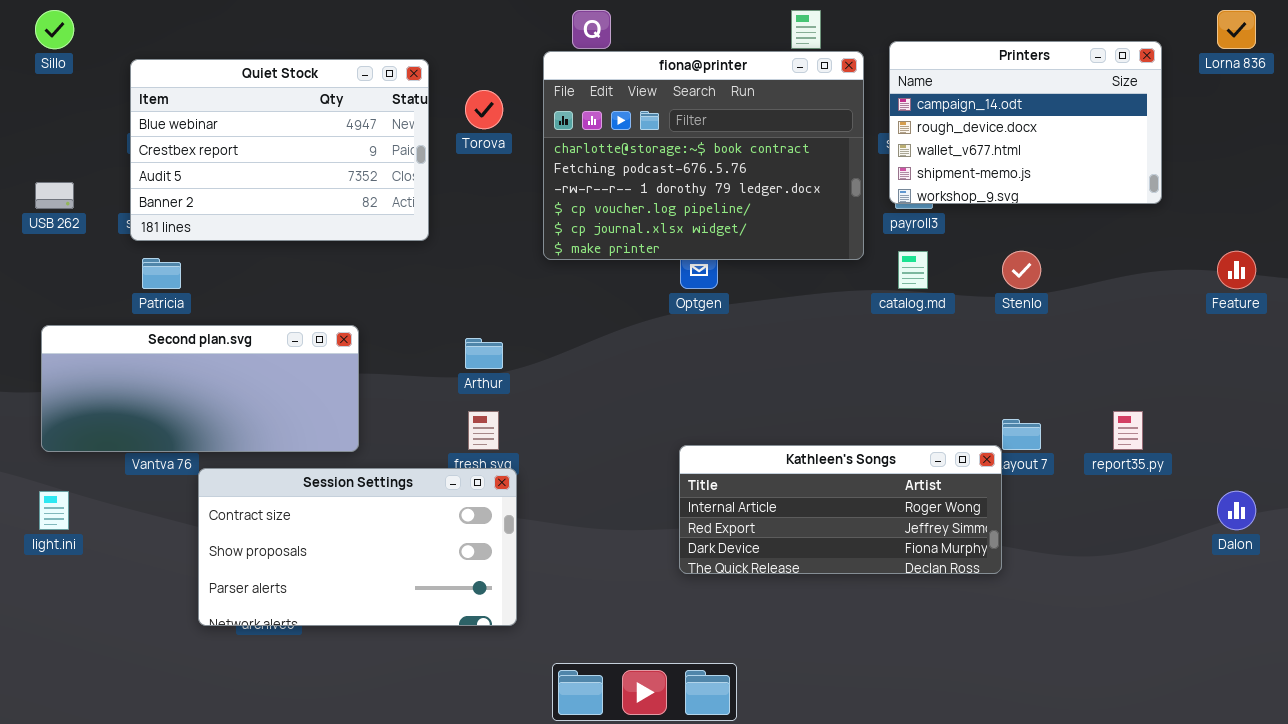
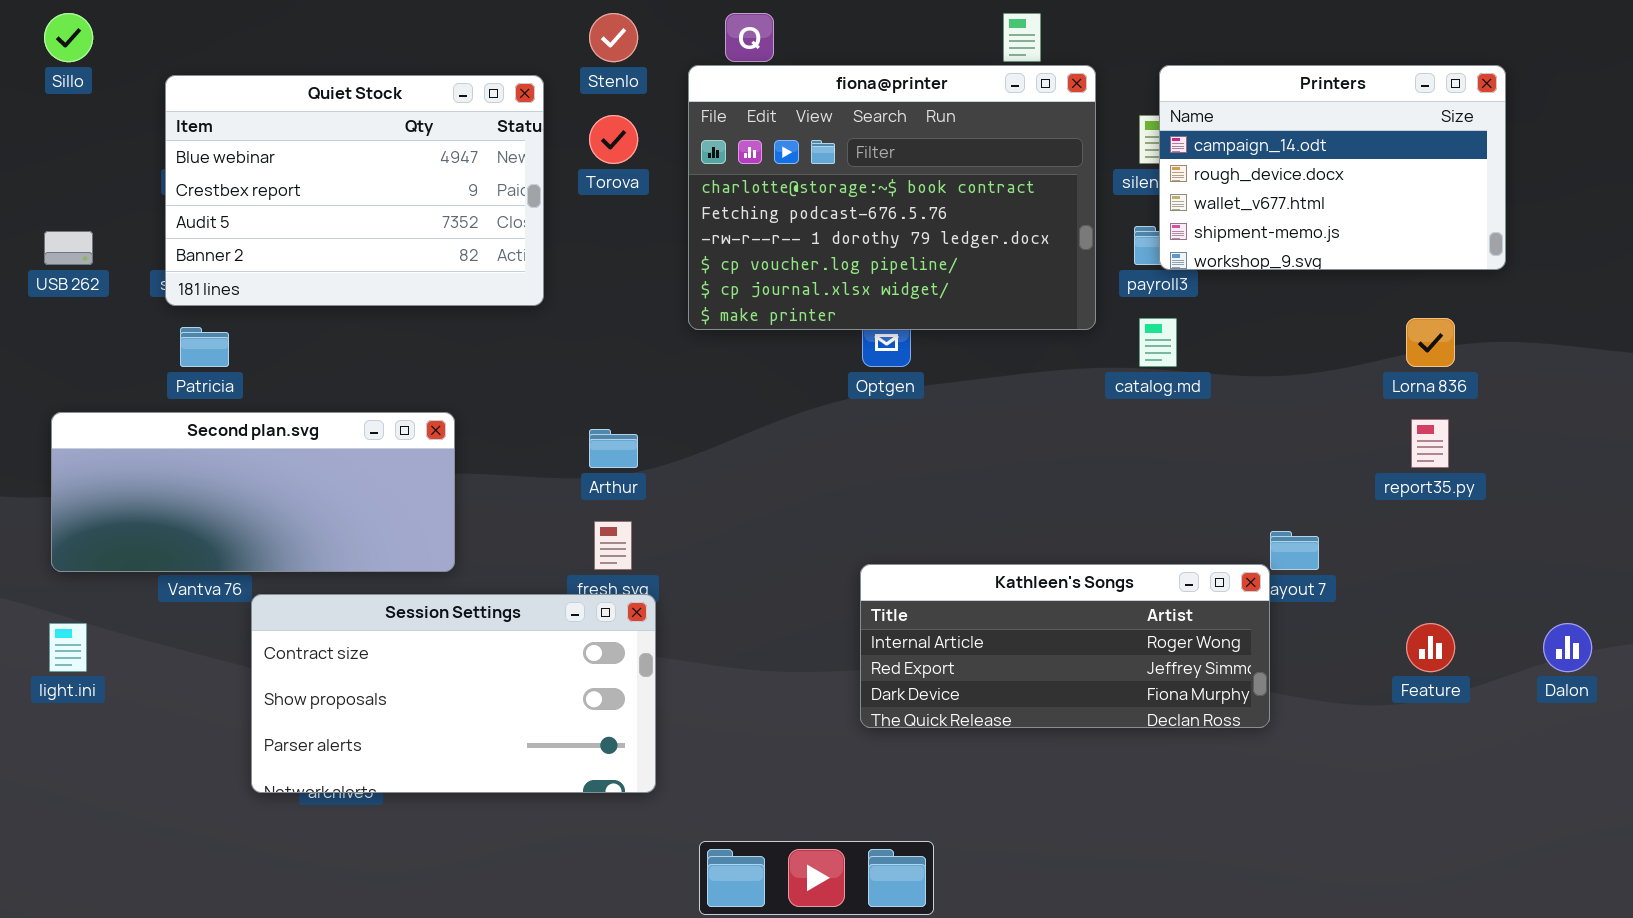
Lorna 836: [1217,10,1256,49] -> [1406,318,1455,367], moved
Printers: [889,41,1162,204] -> [1159,65,1506,270], moved
Stenlo: [1002,251,1041,289] -> [589,13,638,62], moved
Feature: [1217,251,1256,289] -> [1406,623,1455,672], moved
report35.py: [1113,411,1143,450] -> [1411,419,1449,468], moved

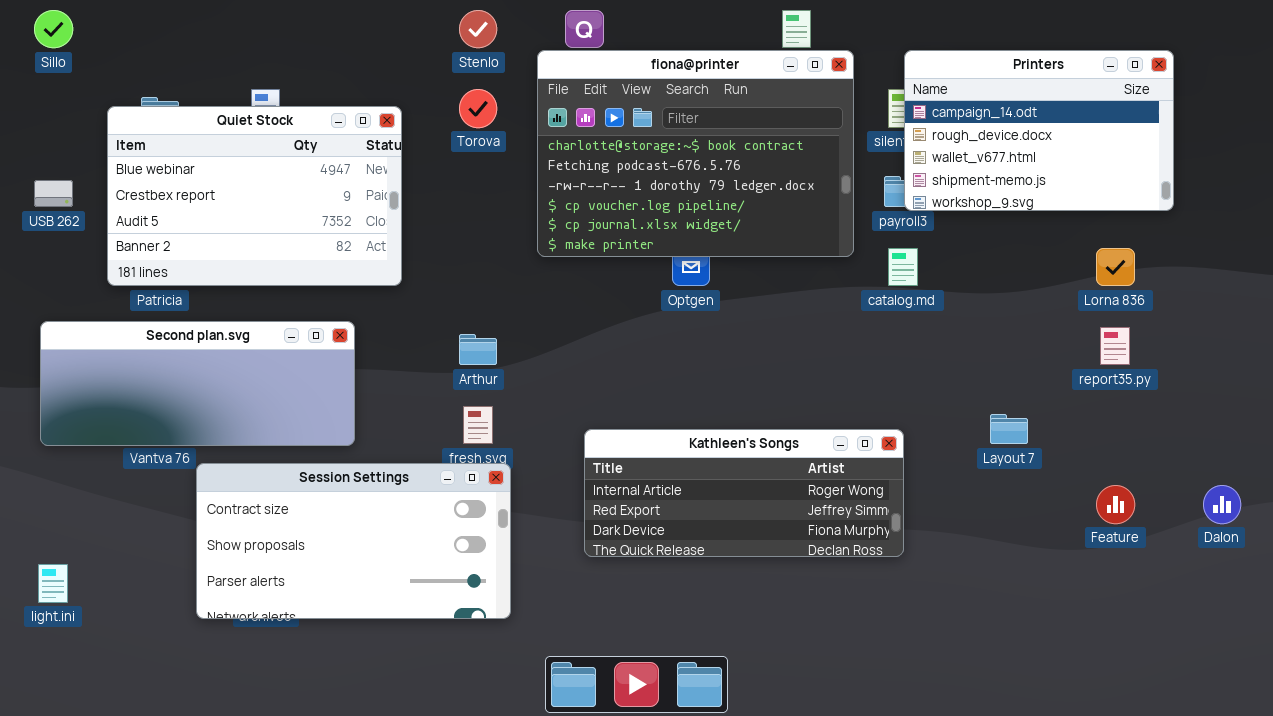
Quiet Stock: [165,75,544,306] -> [107,106,402,286], moved
Kathleen's Songs: [860,564,1270,728] -> [584,429,904,557], moved
light.ini: [49,623,87,672] -> [38,564,68,603], moved

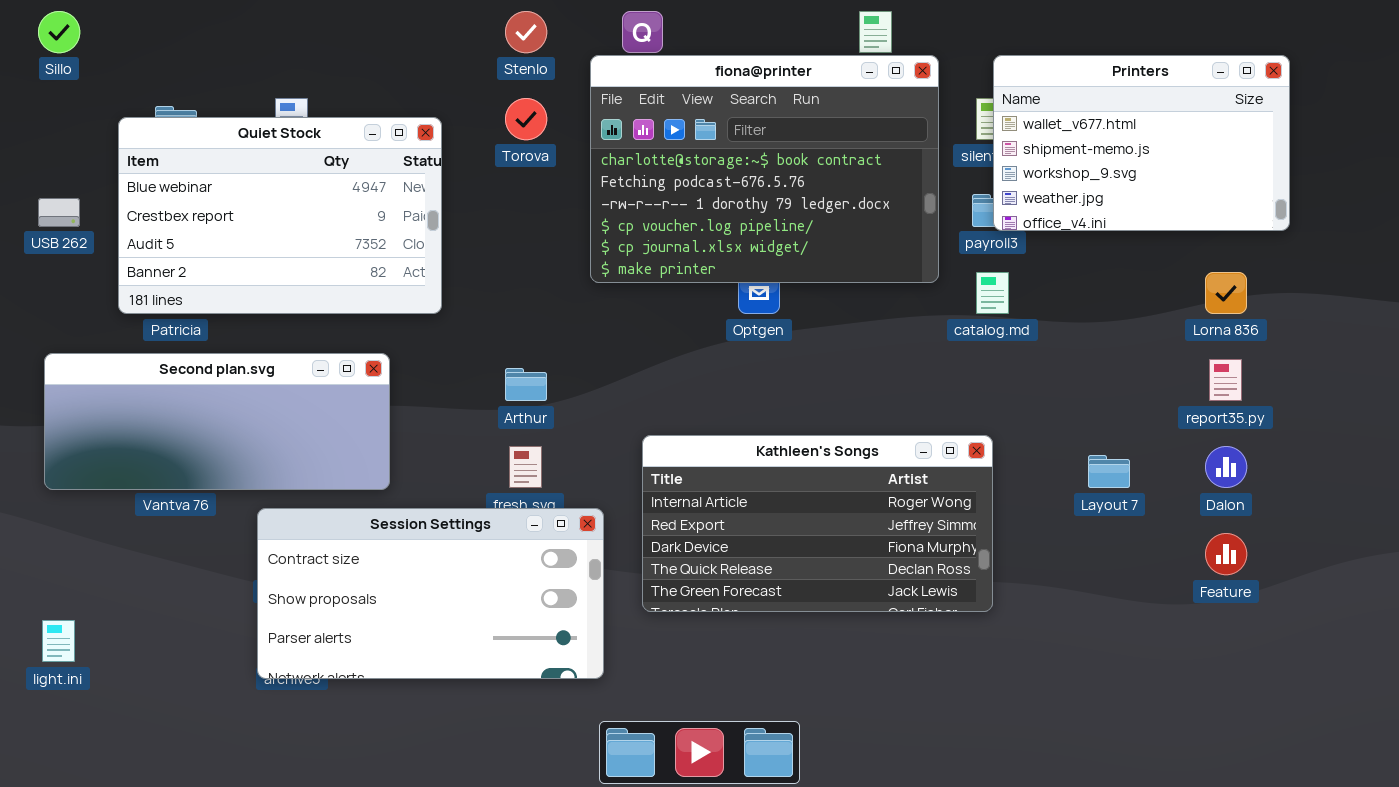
Printers: [904,50,1174,211] -> [993,55,1290,231], scrolled down 2 rows
Kathleen's Songs: [584,429,904,557] -> [642,435,993,612], resized
Session Settings: [196,463,511,619] -> [257,508,604,679], moved
Dalon: [1203,485,1241,524] -> [1205,446,1247,488], moved

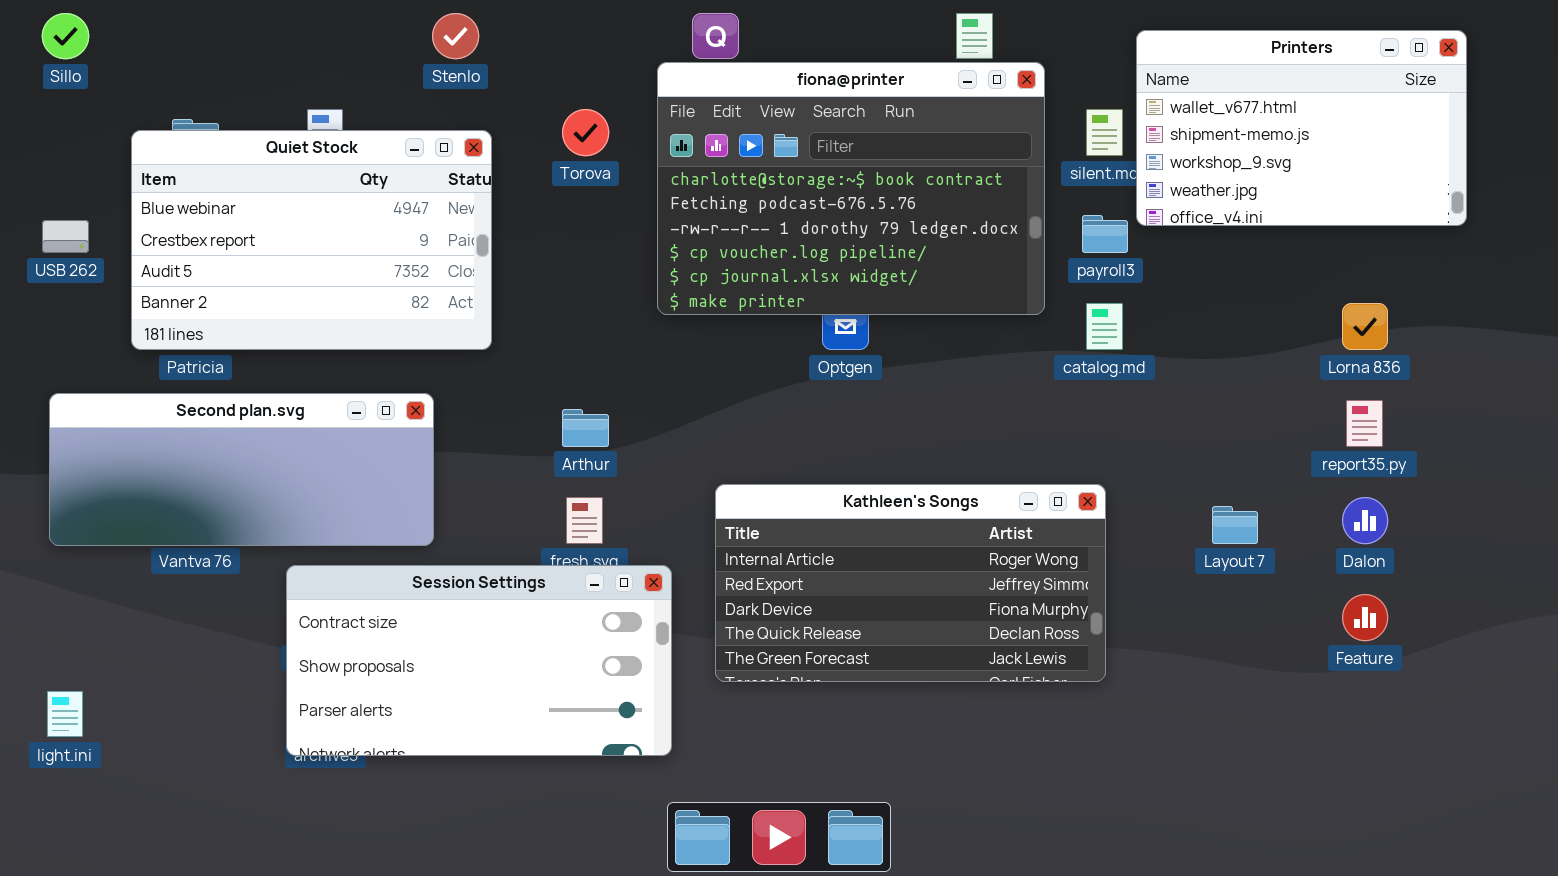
Stenlo: [505,11,547,53] -> [432,13,479,59], moved
Printers: [993,55,1290,231] -> [1136,30,1467,226], moved

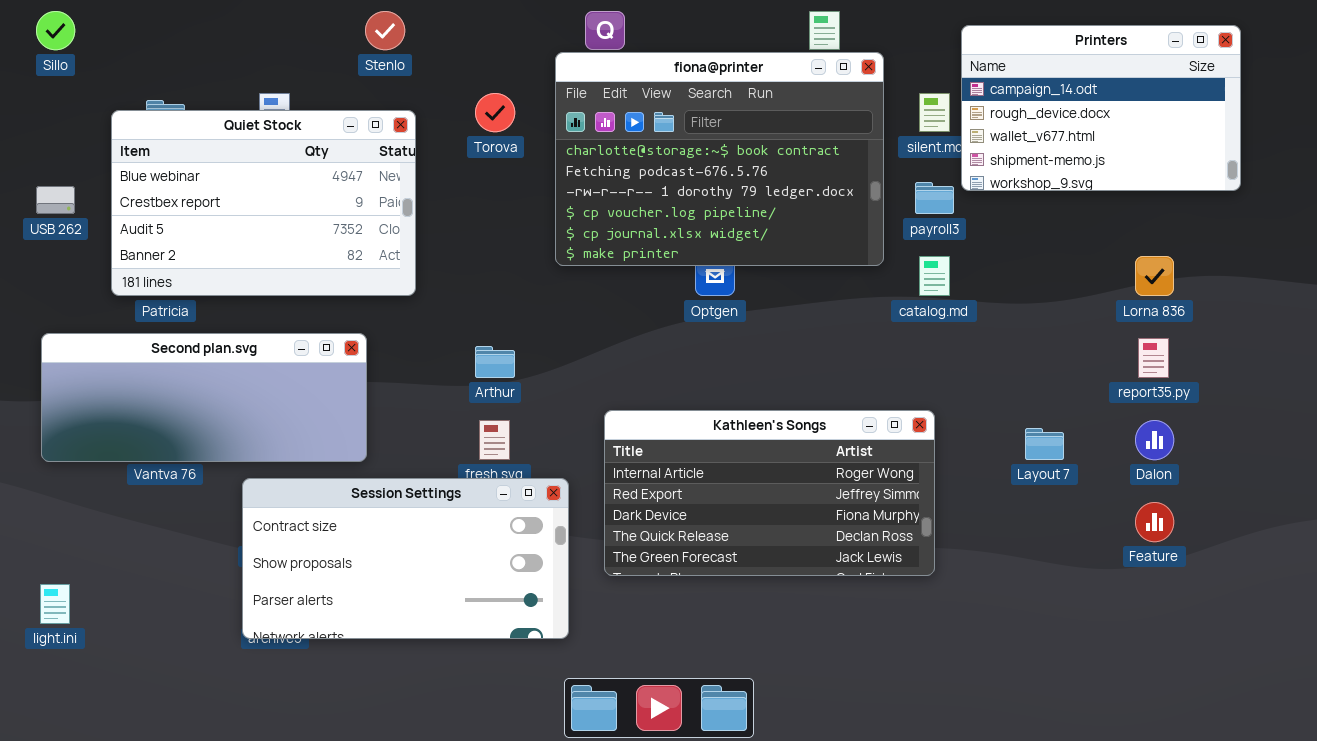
Printers: [1136,30,1467,226] -> [961,25,1241,191], scrolled up 2 rows

